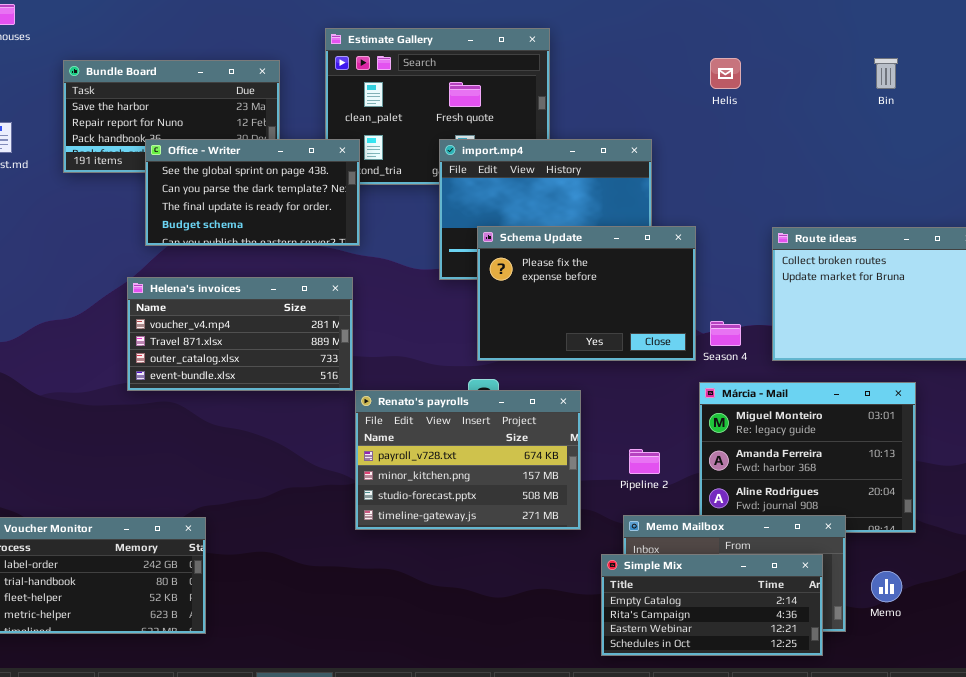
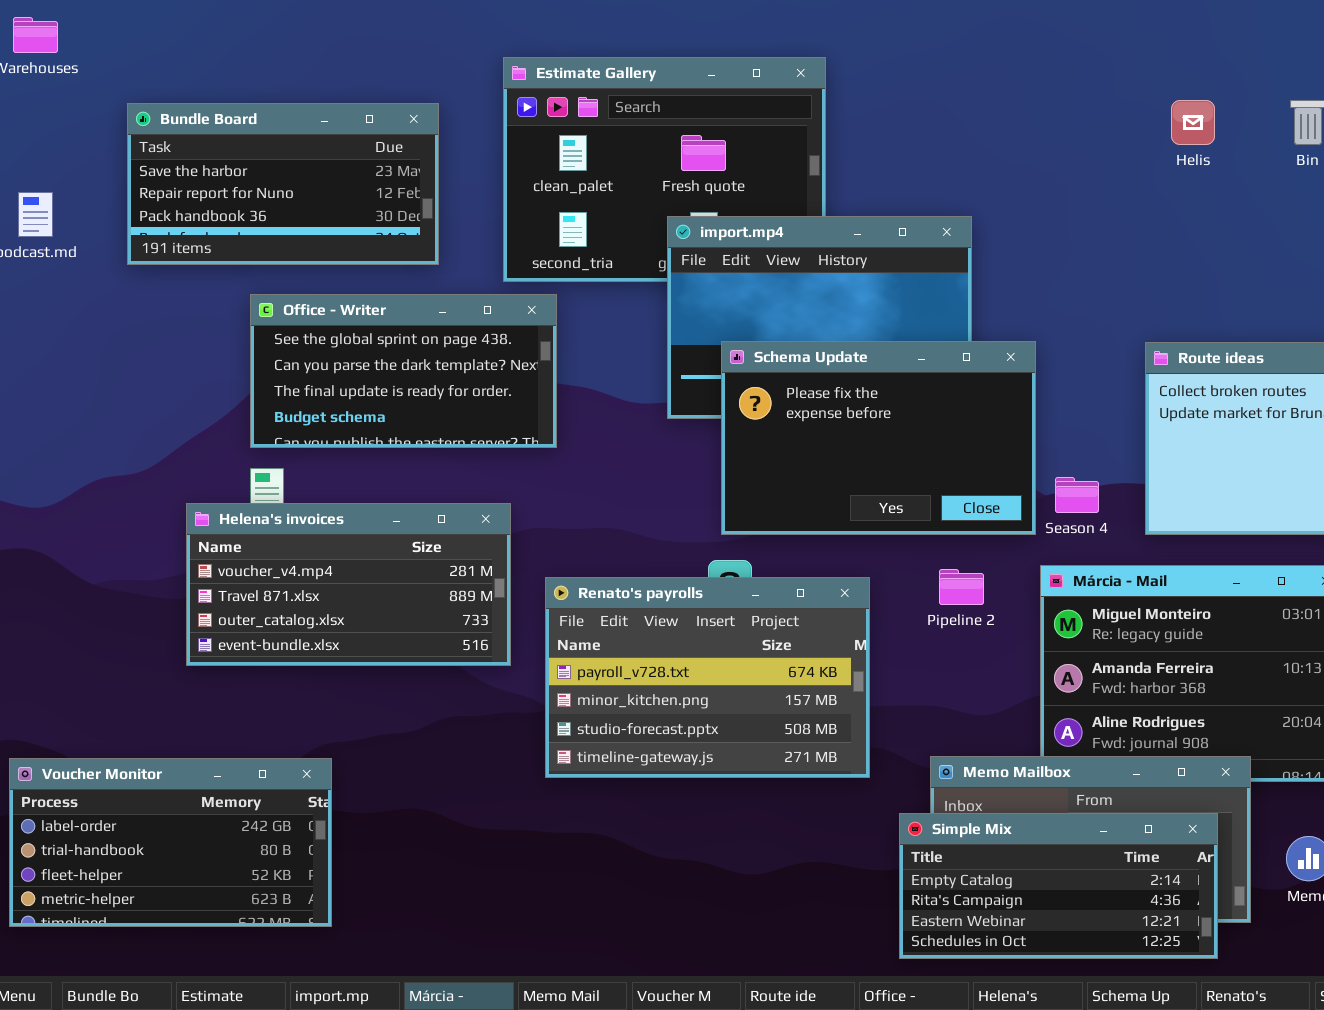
Helis: [710,58,741,89] -> [1171,100,1215,145], moved
Office - Writer: [145,139,360,246] -> [250,294,557,448], moved
Helena's invoices: [127,277,353,391] -> [186,503,511,666], moved
Pipeline 2: [629,449,660,474] -> [939,569,984,605], moved

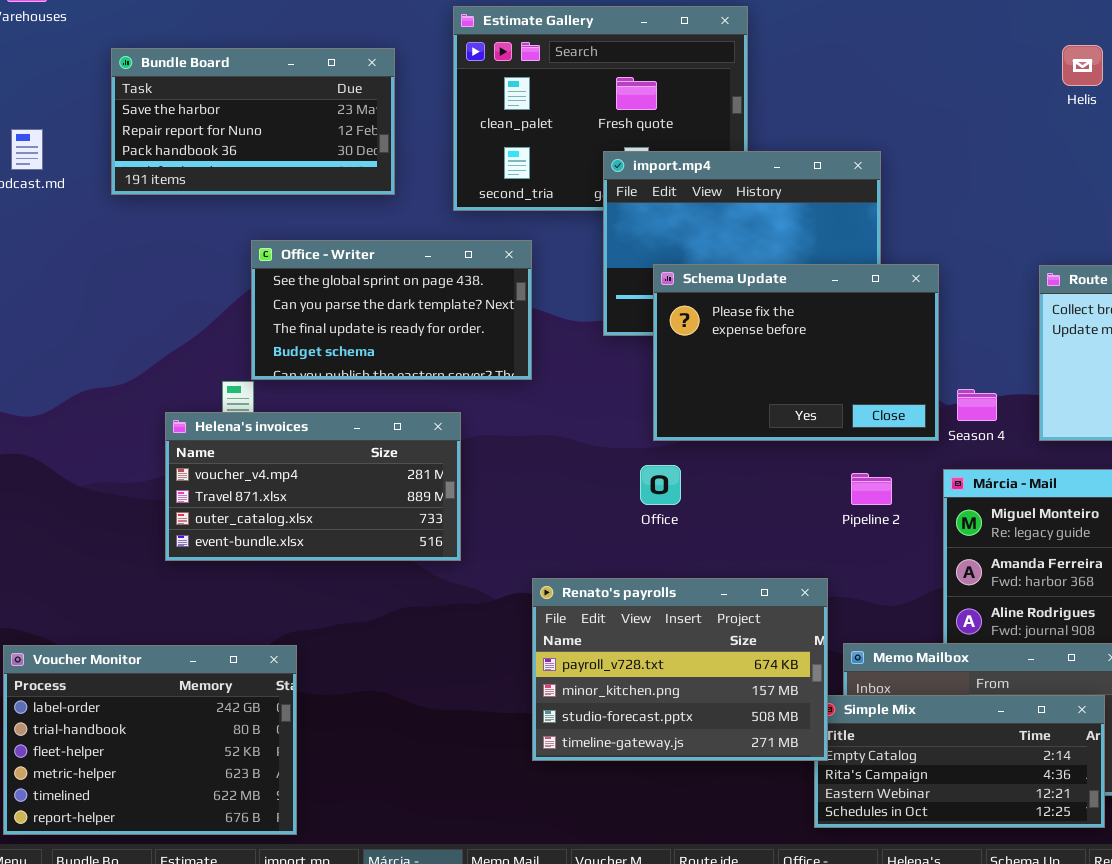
Office - Writer: [250,294,557,448] -> [251,240,532,380], moved
Renato's payrolls: [545,577,870,778] -> [532,578,828,761], moved
Voucher Monitor: [9,758,332,927] -> [3,645,297,835], resized

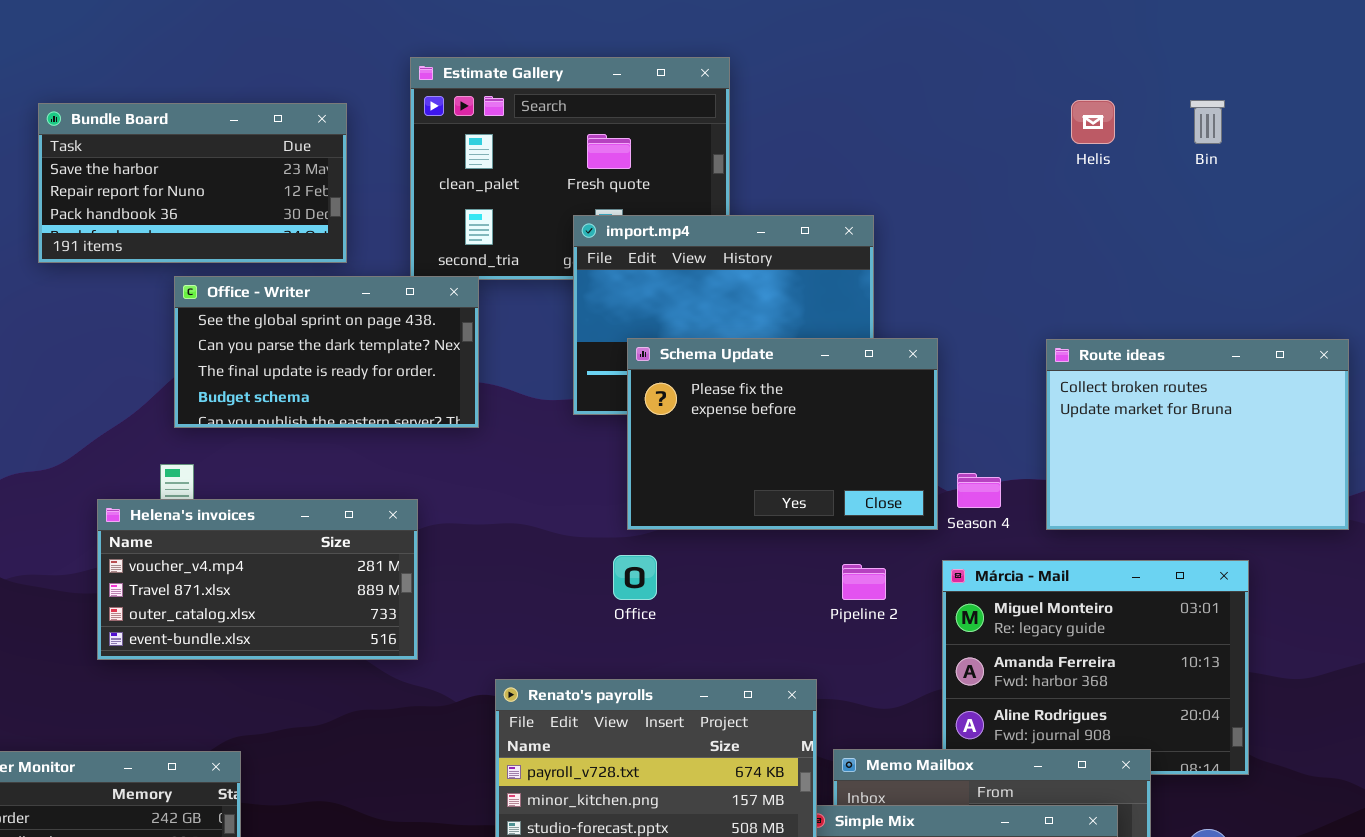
Office - Writer: [251,240,532,380] -> [174,276,479,428], moved

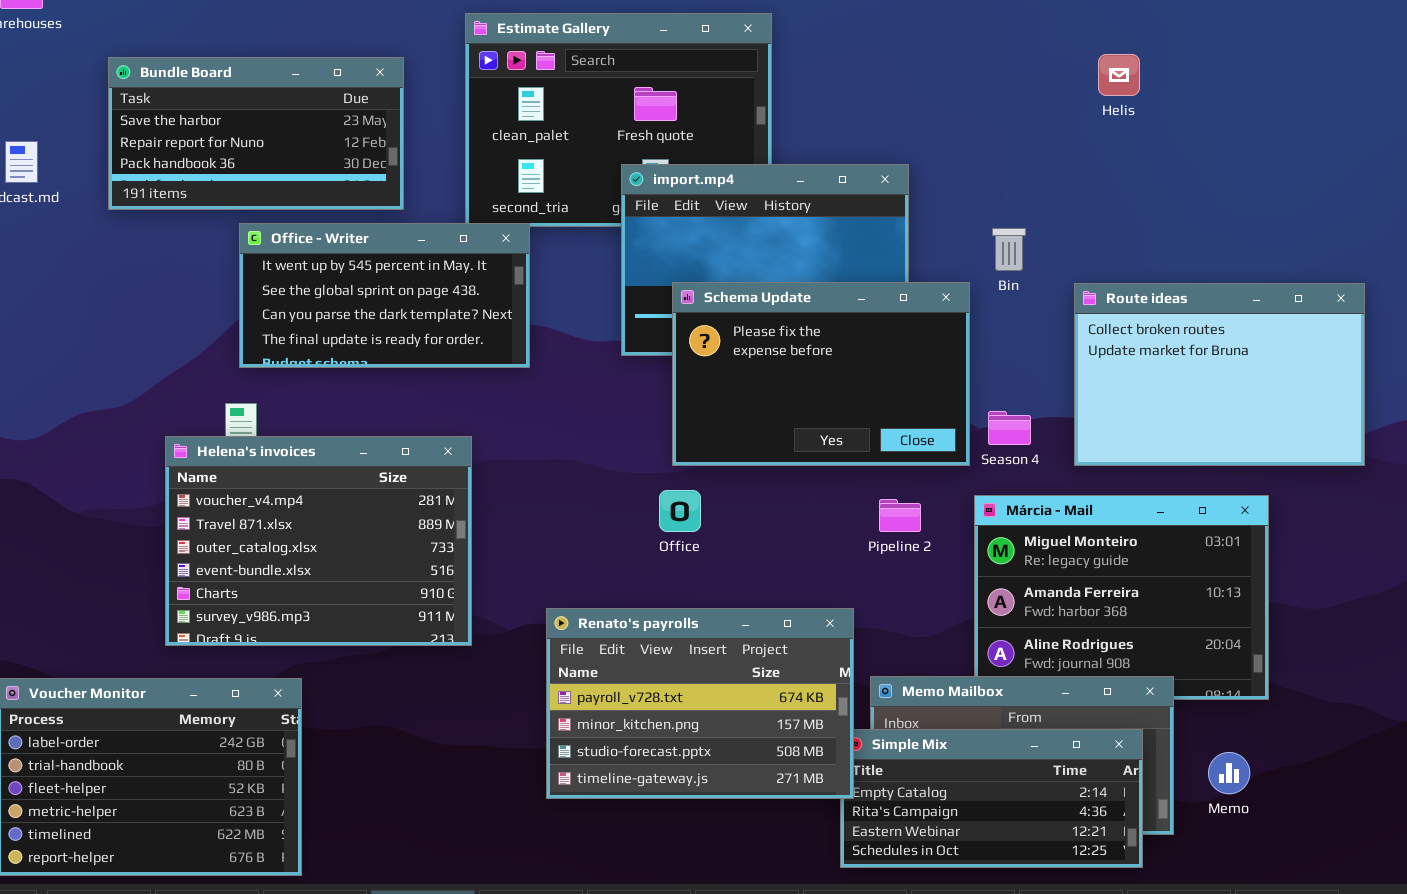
Bin: [1190,100,1225,144] -> [992,228,1026,271], moved
Office - Writer: [174,276,479,428] -> [239,223,530,368], scrolled up 1 row
Helena's invoices: [97,499,418,660] -> [165,436,472,646], resized

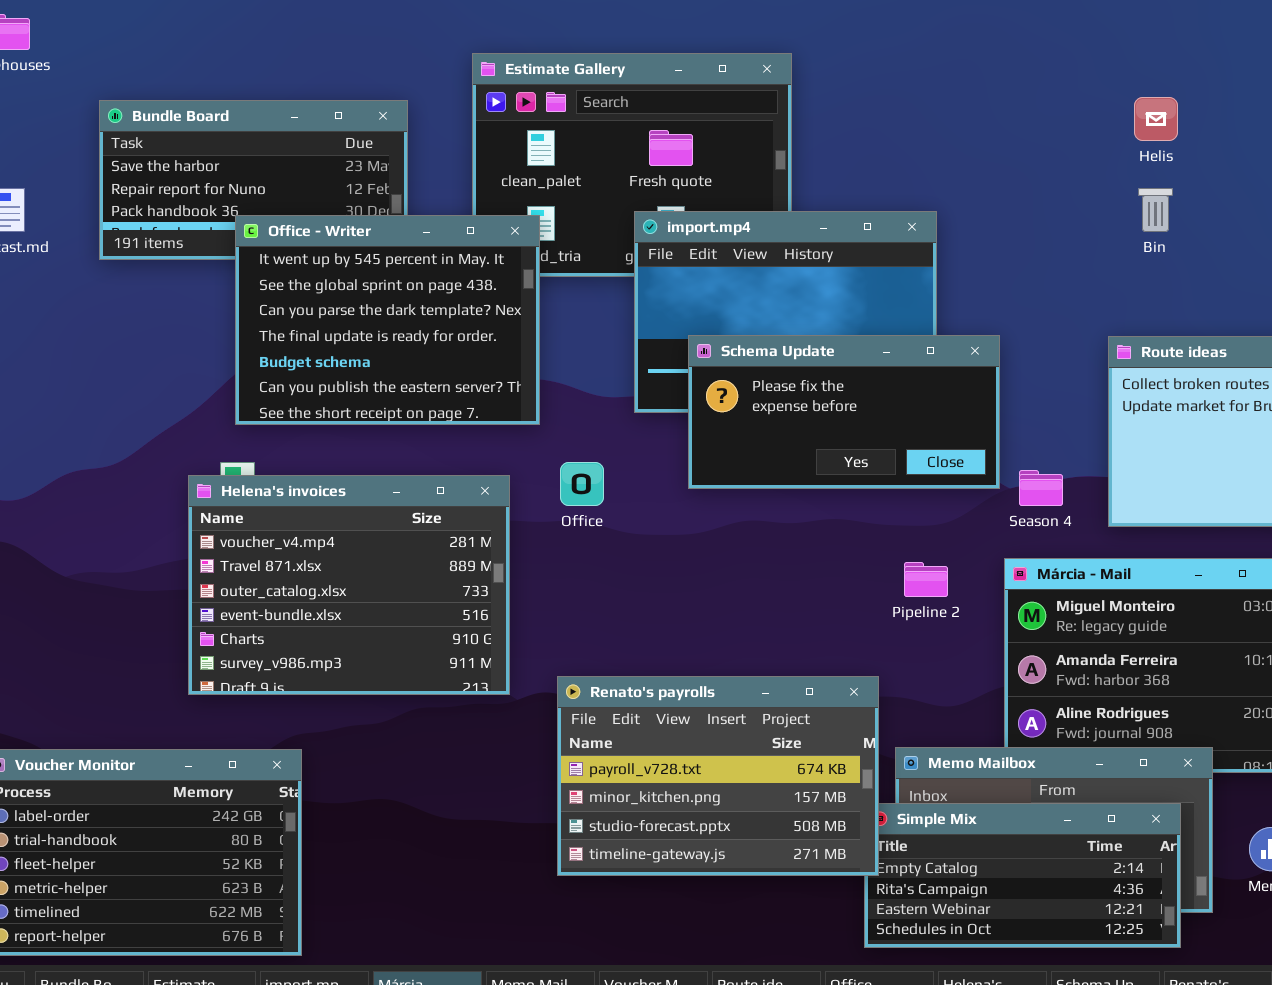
Office - Writer: [239,223,530,368] -> [235,215,540,425], resized
Bin: [992,228,1026,271] -> [1138,188,1173,232], moved
Schema Update: [672,282,970,466] -> [688,335,1000,489], resized
Helena's invoices: [165,436,472,646] -> [188,475,510,695], moved
Office: [659,490,701,532] -> [560,462,604,506], moved

